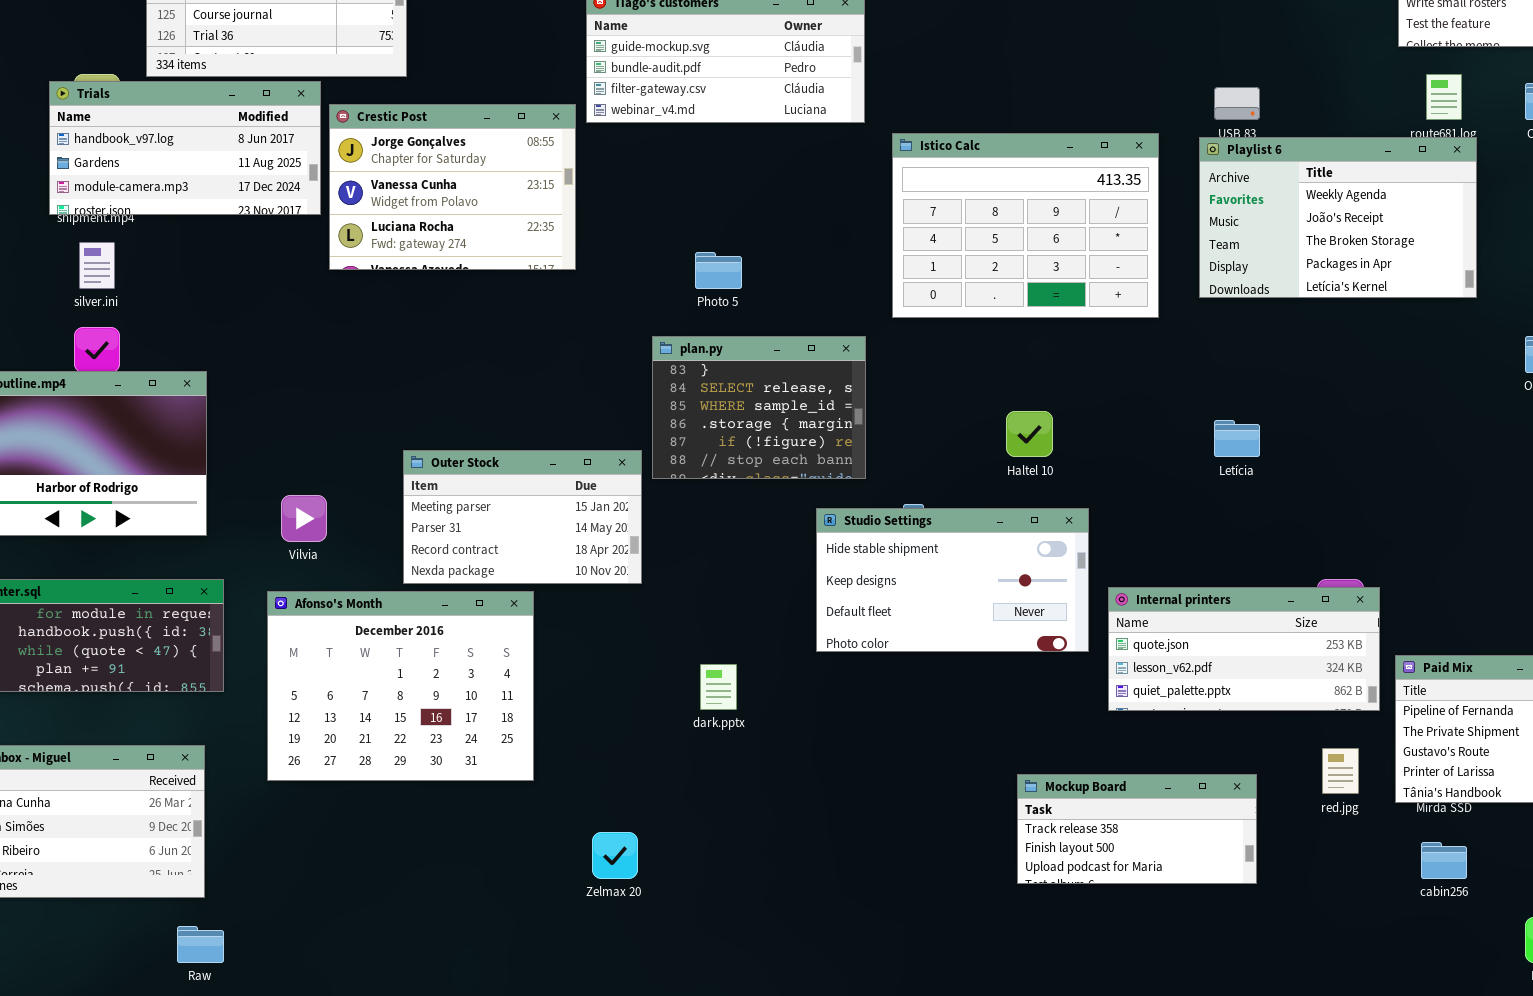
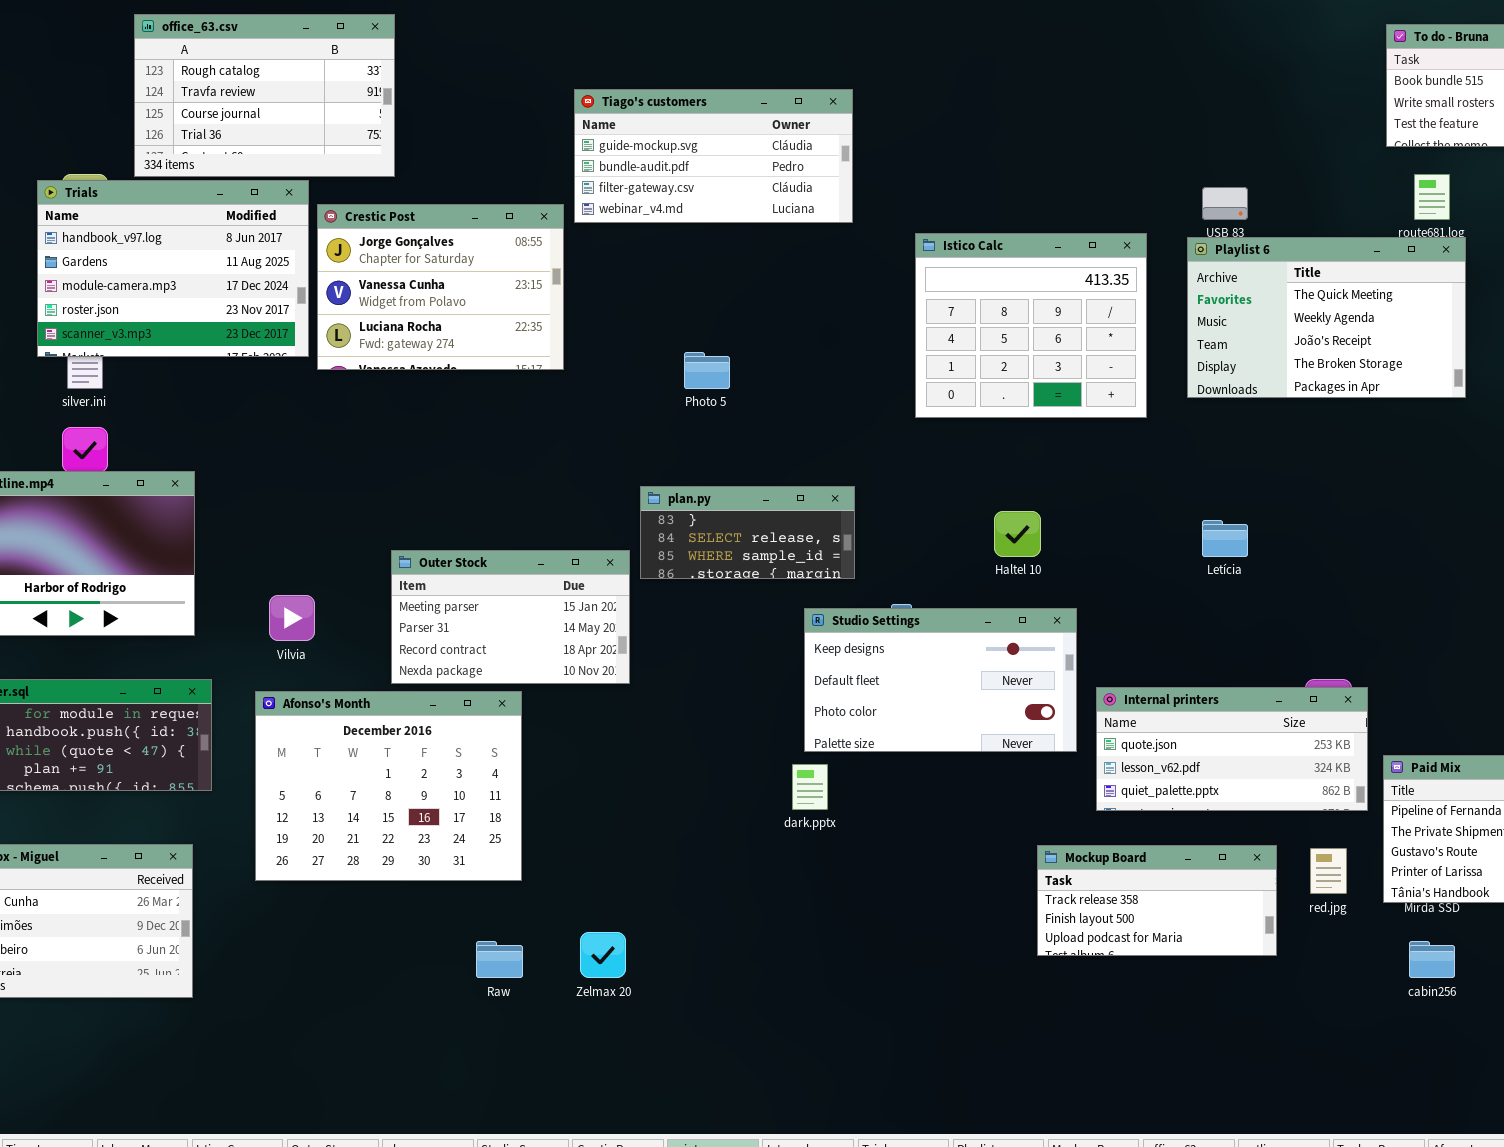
Trials: [49,81,321,215] -> [37,180,309,357], resized
Istico Calc: [892,133,1159,318] -> [915,233,1147,418], resized
Playlist 6: [1199,137,1477,298] -> [1187,237,1466,398], scrolled up 1 row
plan.py: [652,336,866,479] -> [640,486,855,579], resized
Studio Settings: [816,508,1089,652] -> [804,608,1077,752], scrolled down 1 row
dark.pptx: [700,664,737,710] -> [792,764,828,810], moved
Mockup Board: [1017,774,1257,884] -> [1037,845,1277,956], moved
Raw: [177,926,224,963] -> [476,941,523,978], moved

